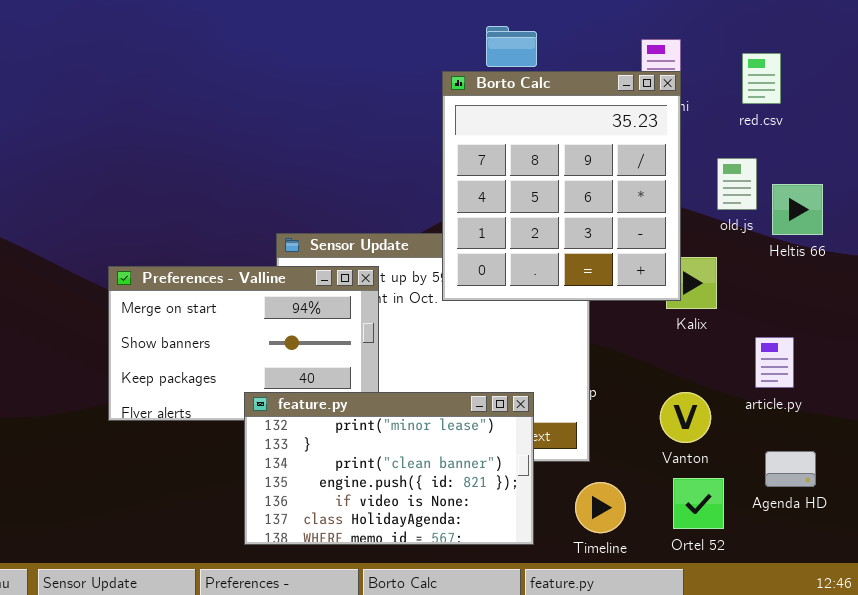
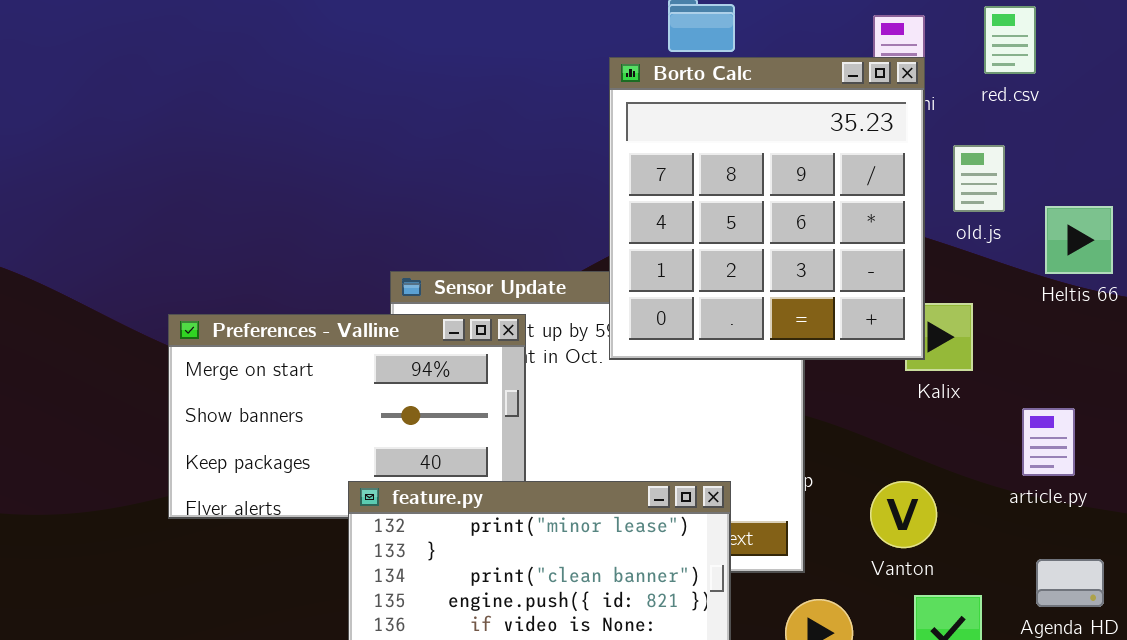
red.csv: [742,53,781,104] -> [984,6,1036,74], moved
old.js: [717,158,757,210] -> [953,145,1005,212], moved
Vanton: [660,392,711,443] -> [870,481,937,548], moved

